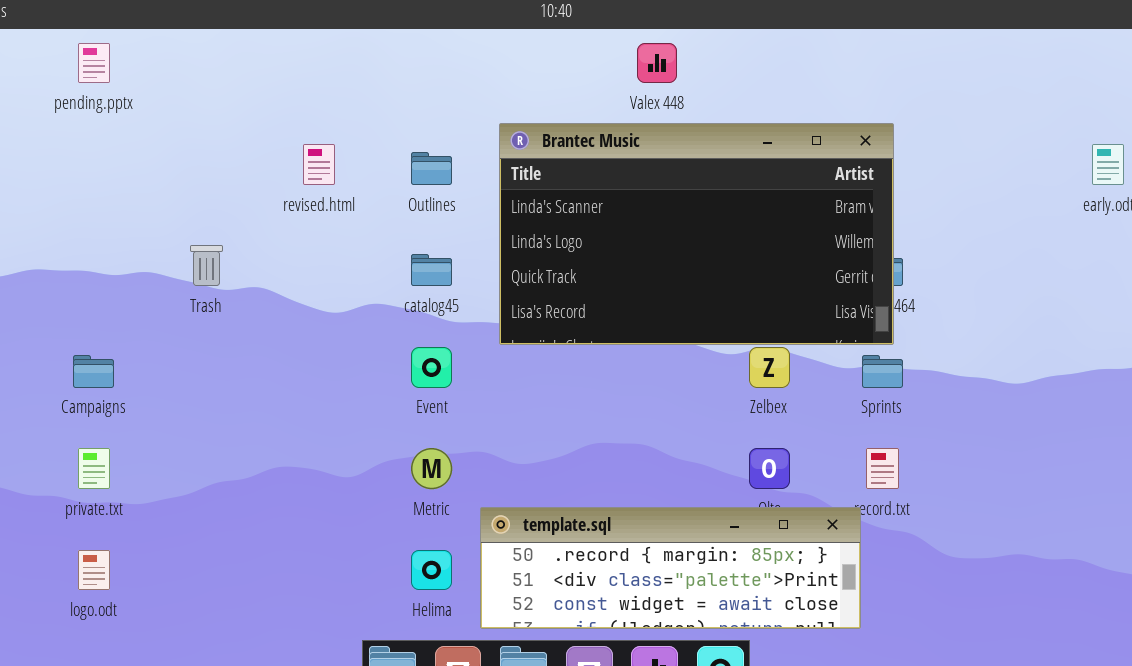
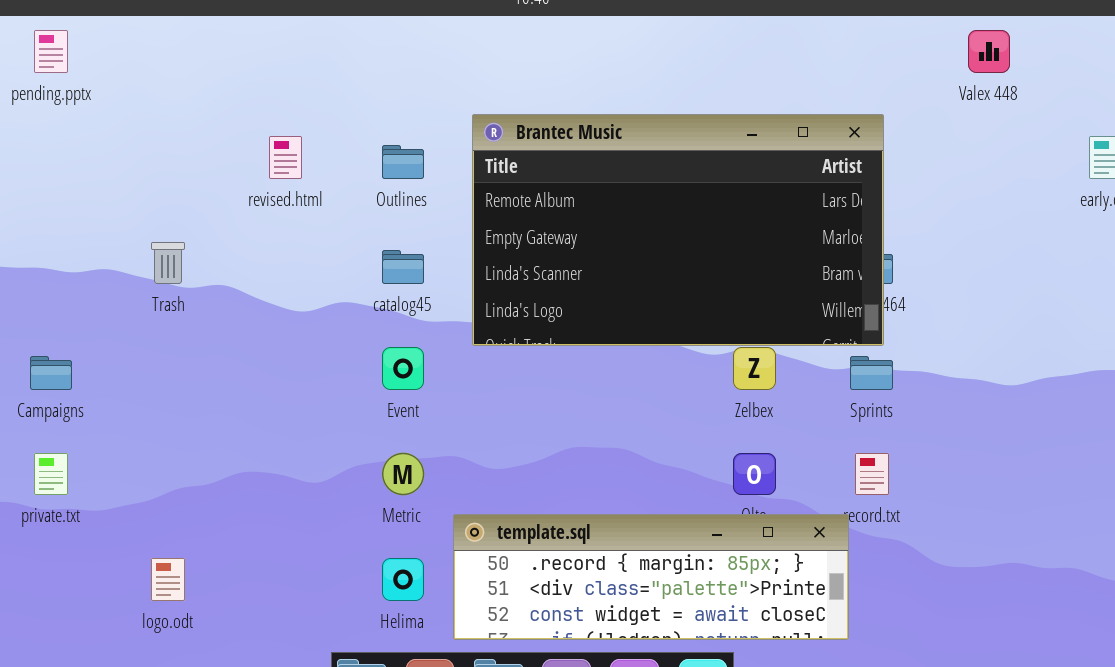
Valex 448: [637,43,677,83] -> [968,30,1010,73], moved
Brantec Music: [499,123,894,345] -> [472,114,884,346], scrolled up 2 rows
logo.odt: [78,550,110,590] -> [151,558,185,601], moved

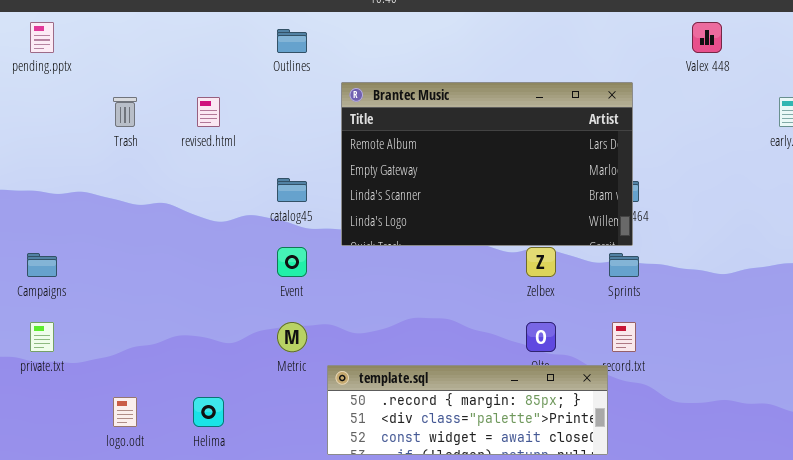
Outlines: [382,145,424,179] -> [277,29,307,53], moved
Trash: [151,242,185,284] -> [113,97,137,127], moved
Helima: [382,558,424,601] -> [193,397,224,427], moved

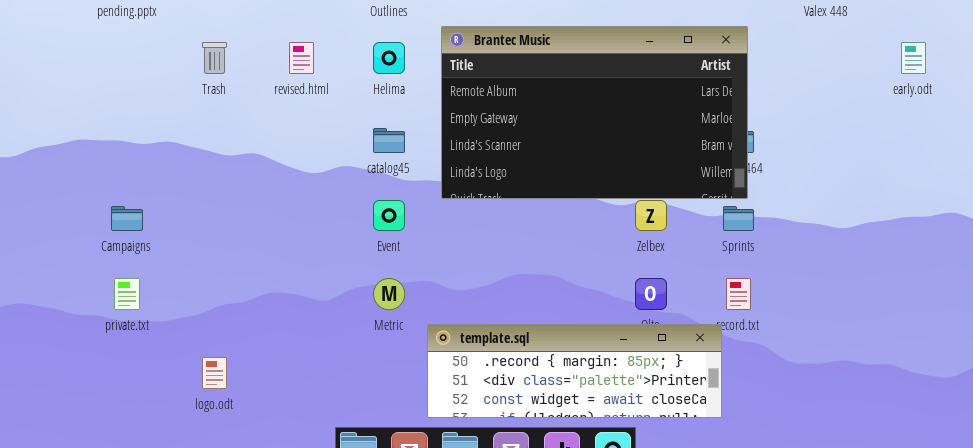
Helima: [193,397,224,427] -> [373,42,405,74], moved

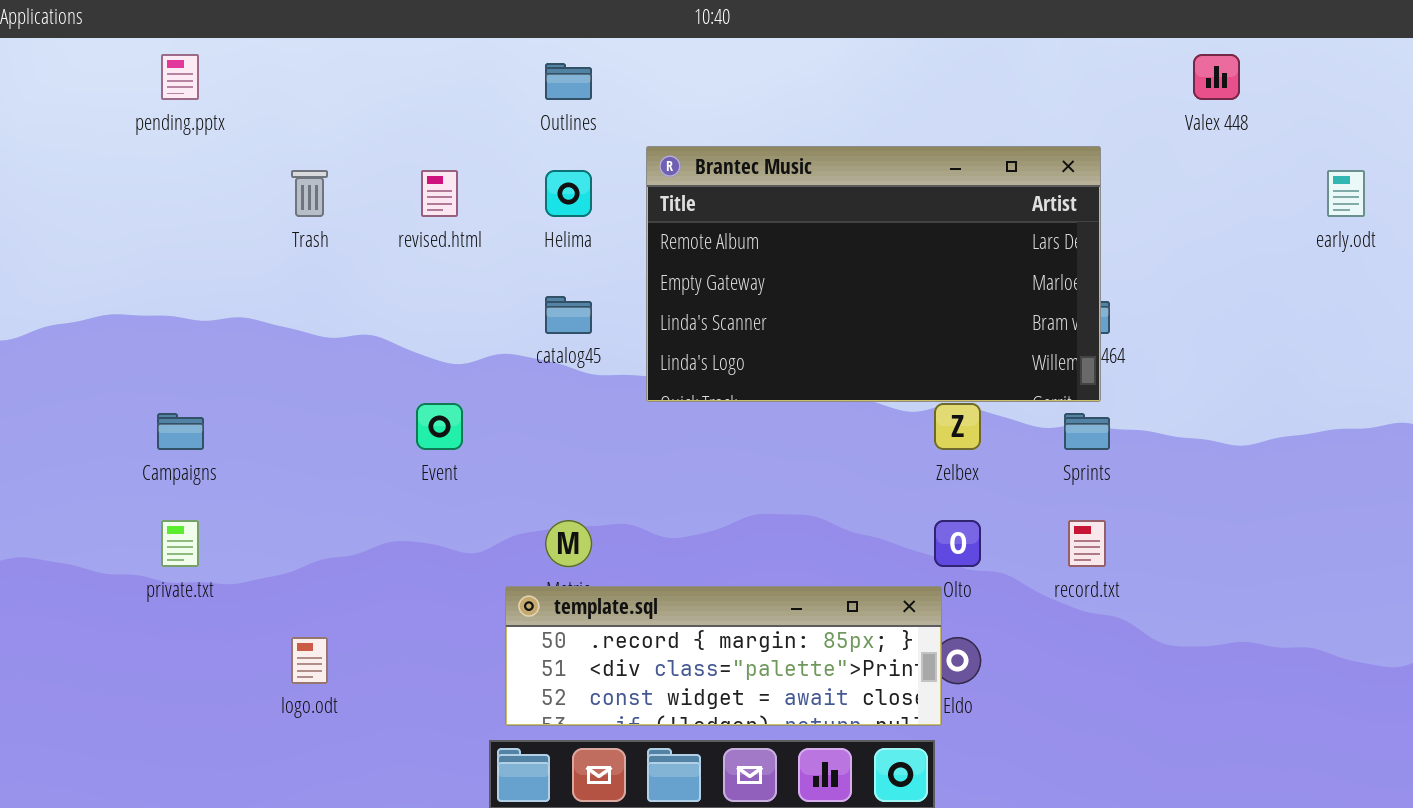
Event: [373,200,405,231] -> [416,403,463,450], moved
template.sql: [427,324,722,418] -> [505,586,942,726], moved

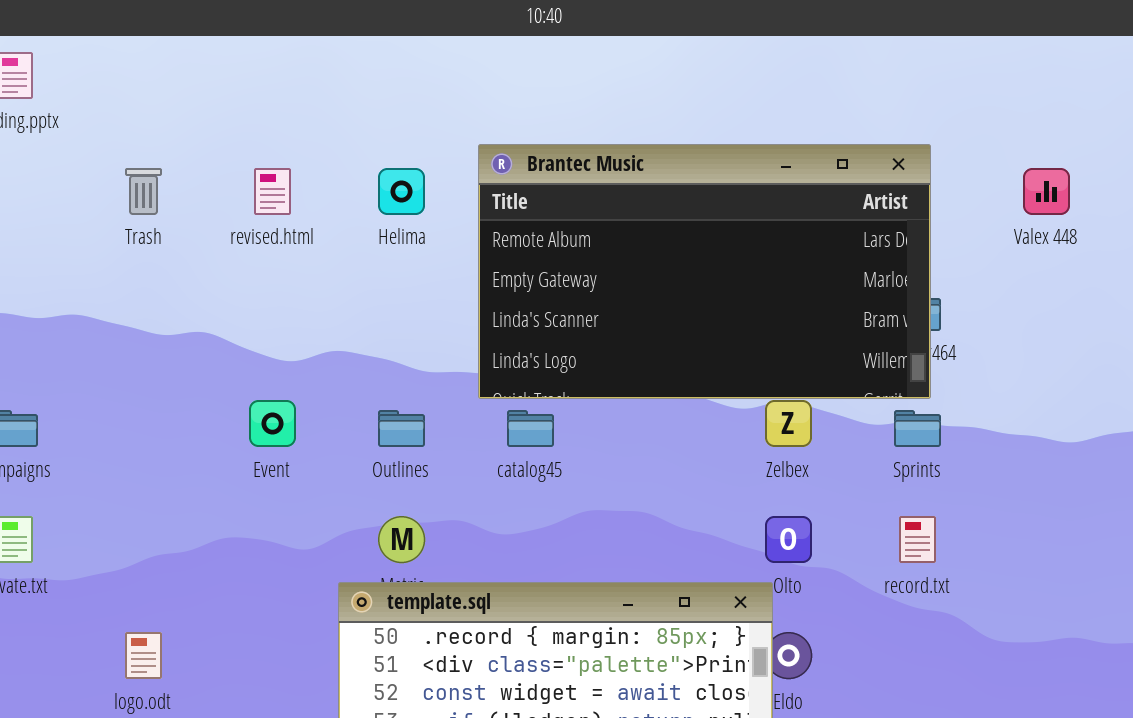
Valex 448: [1193,54,1240,100] -> [1023,168,1070,215], moved
Outlines: [545,63,592,100] -> [378,410,425,447], moved
catalog45: [545,296,592,334] -> [507,410,554,447], moved

